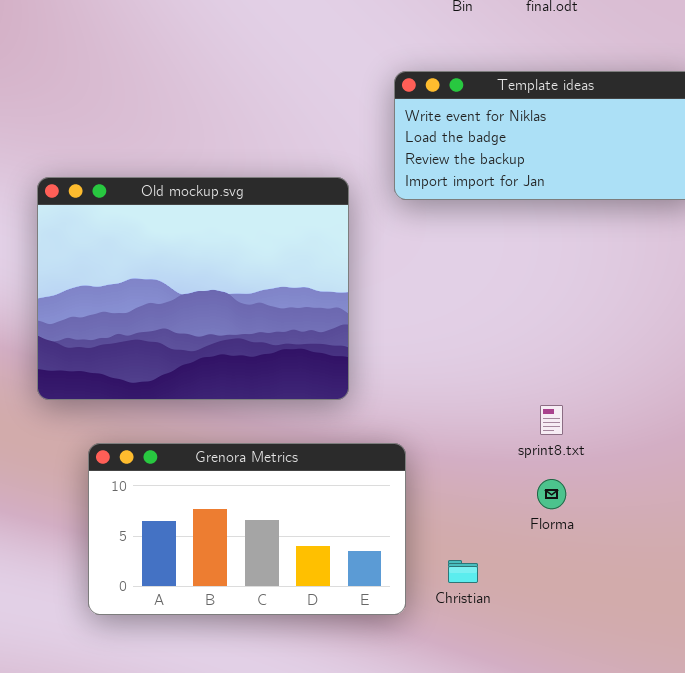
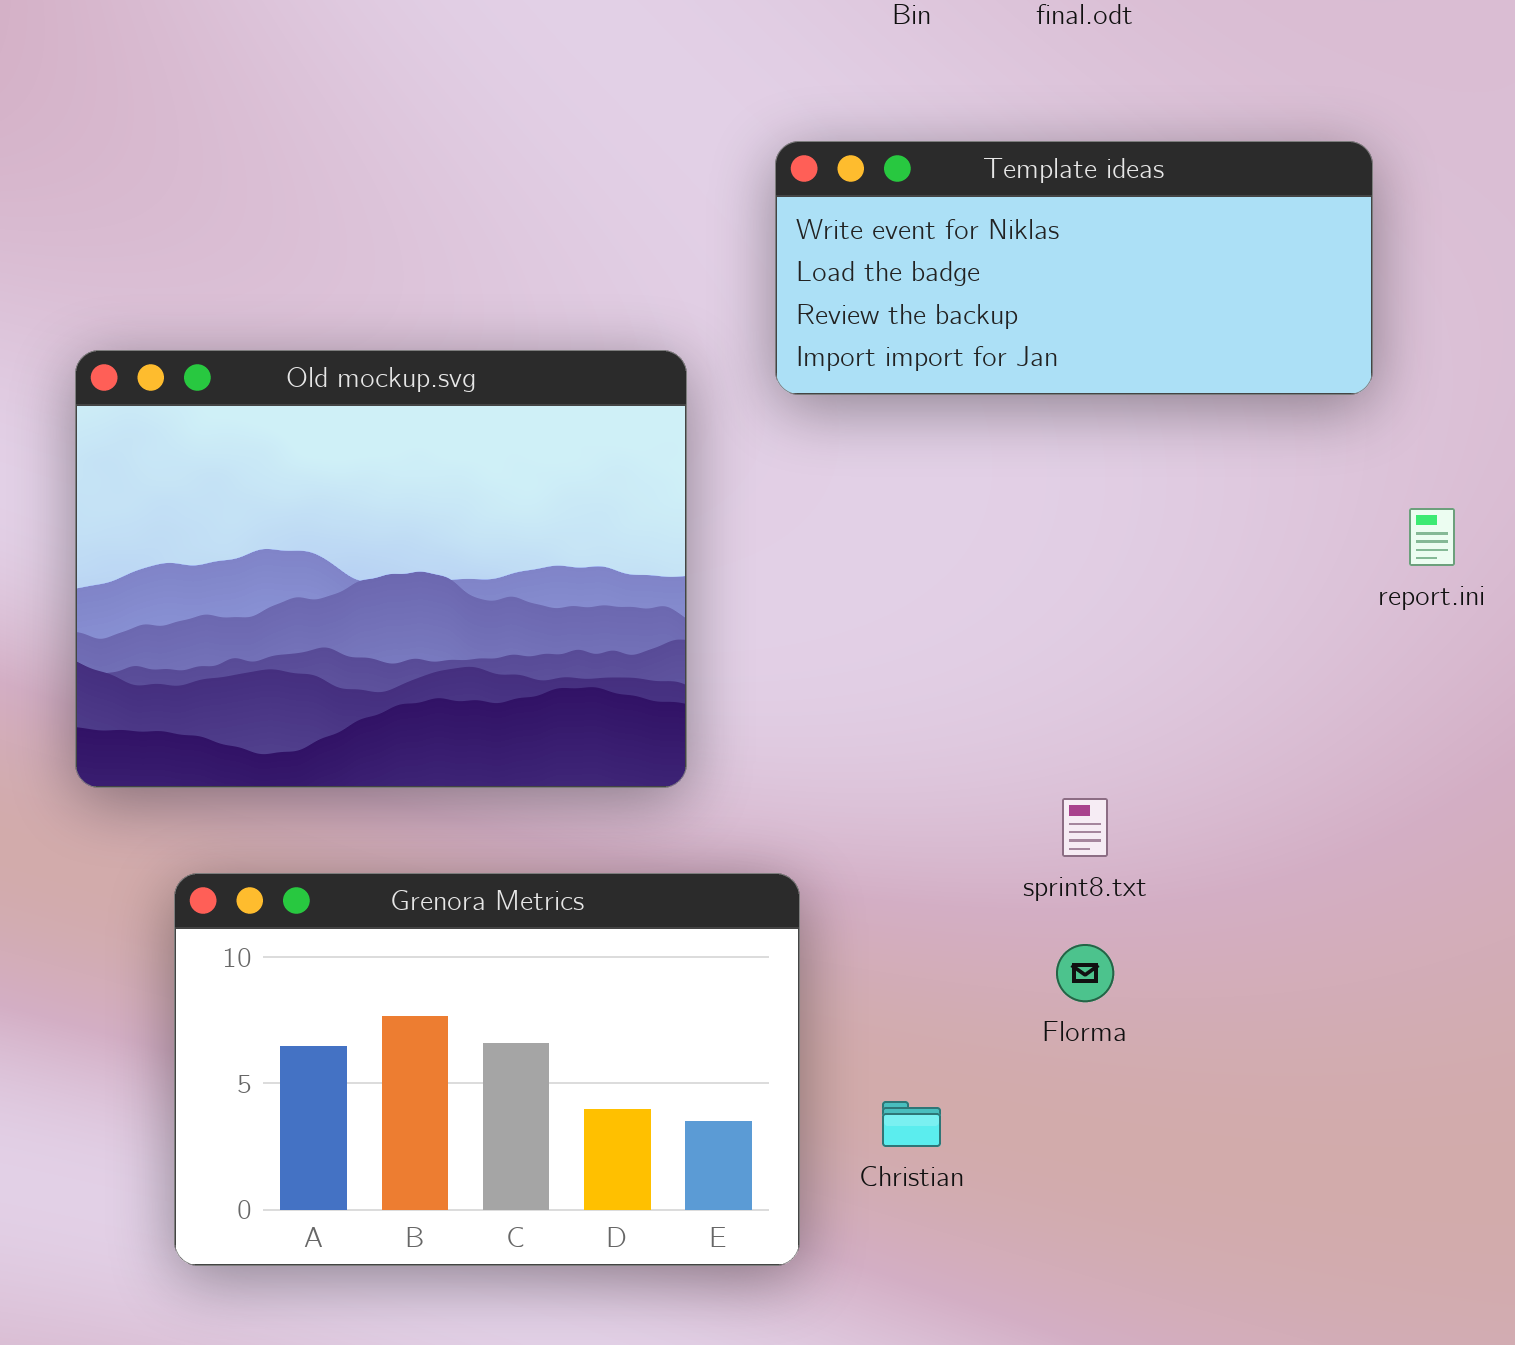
Grenora Metrics: [88,443,406,615] -> [174,873,800,1266], resized

